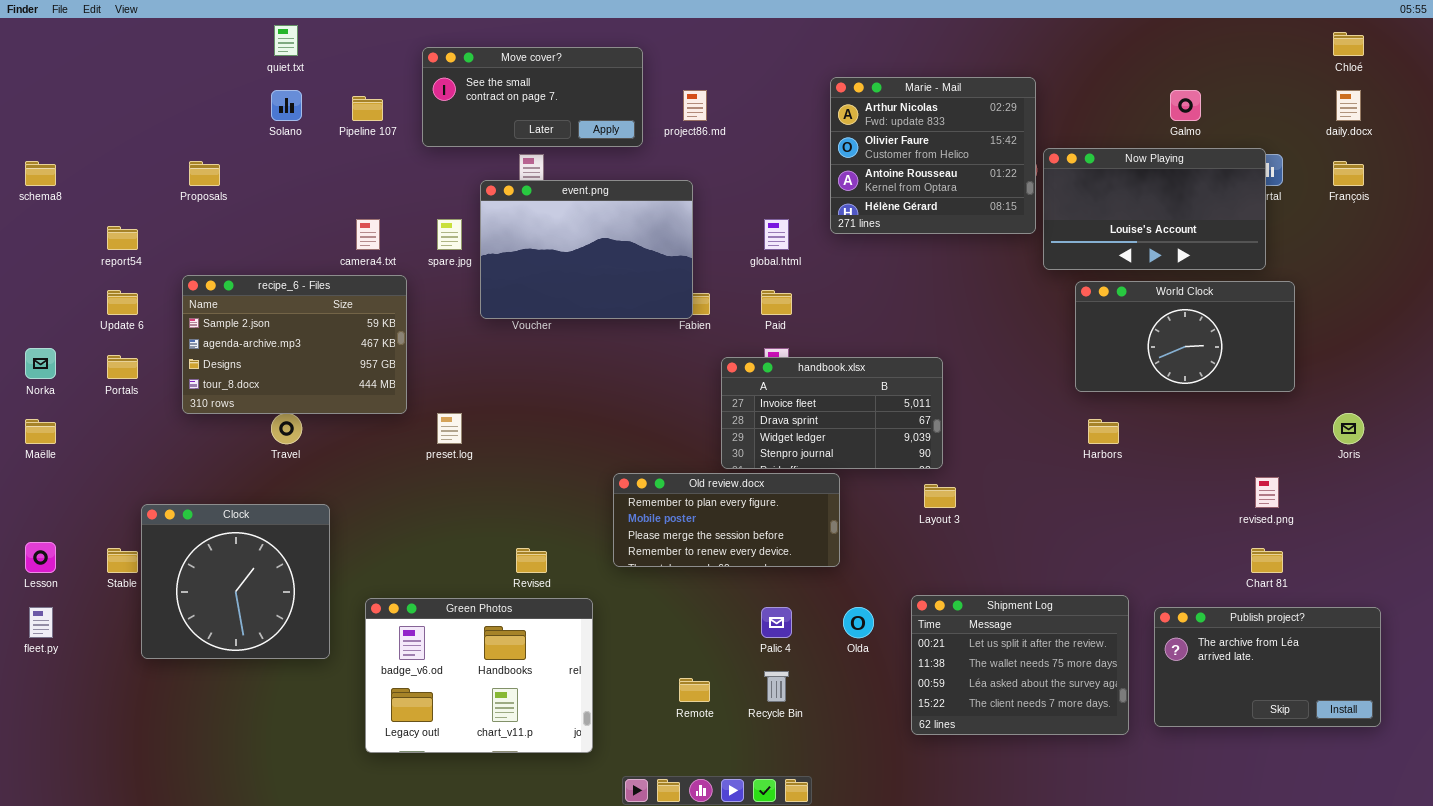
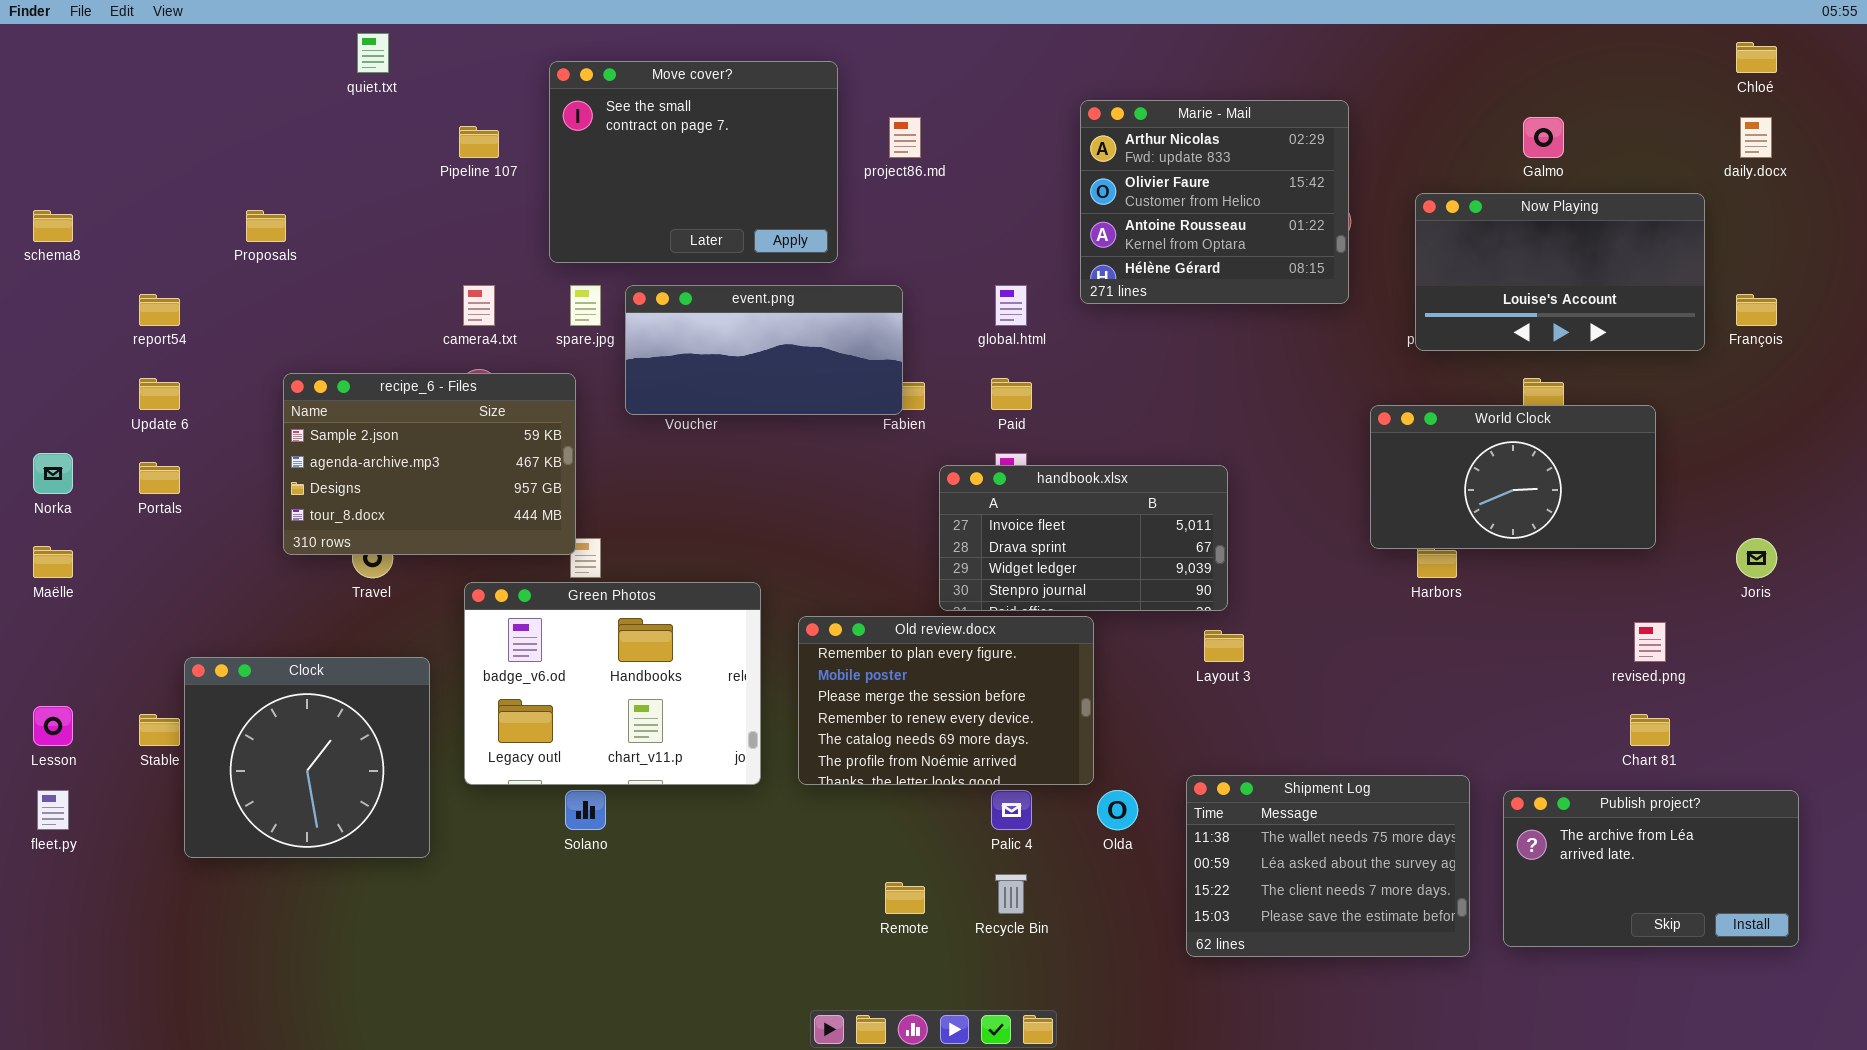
Move cover?: [422,47,643,147] -> [549,61,838,263], resized
Solano: [271,90,302,121] -> [565,790,606,830], moved
Now Playing: [1043,148,1266,270] -> [1415,193,1705,351], moved
François: [1333,161,1364,186] -> [1736,294,1777,326], moved
event.png: [480,180,693,319] -> [625,285,903,415], resized
recipe_6 - Files: [182,275,407,414] -> [283,373,576,555], moved
World Clock: [1075,281,1295,392] -> [1370,405,1656,549], moved
Old review.docx: [613,473,840,567] -> [798,616,1094,785], resized
Shipment Log: [911,595,1129,735] -> [1186,775,1470,957], scrolled down 1 row
Green Photos: [365,598,593,753] -> [464,582,761,785], moved

